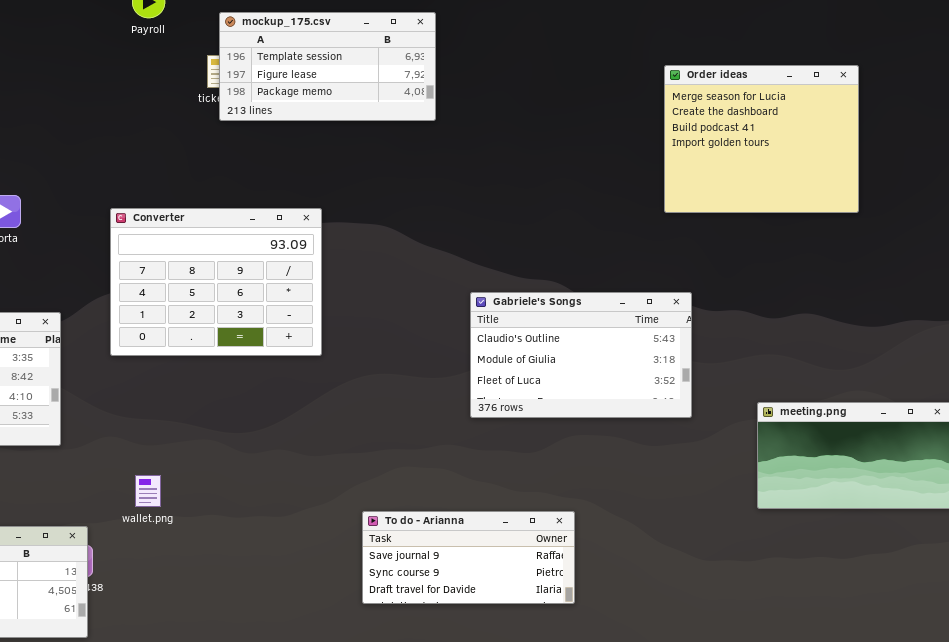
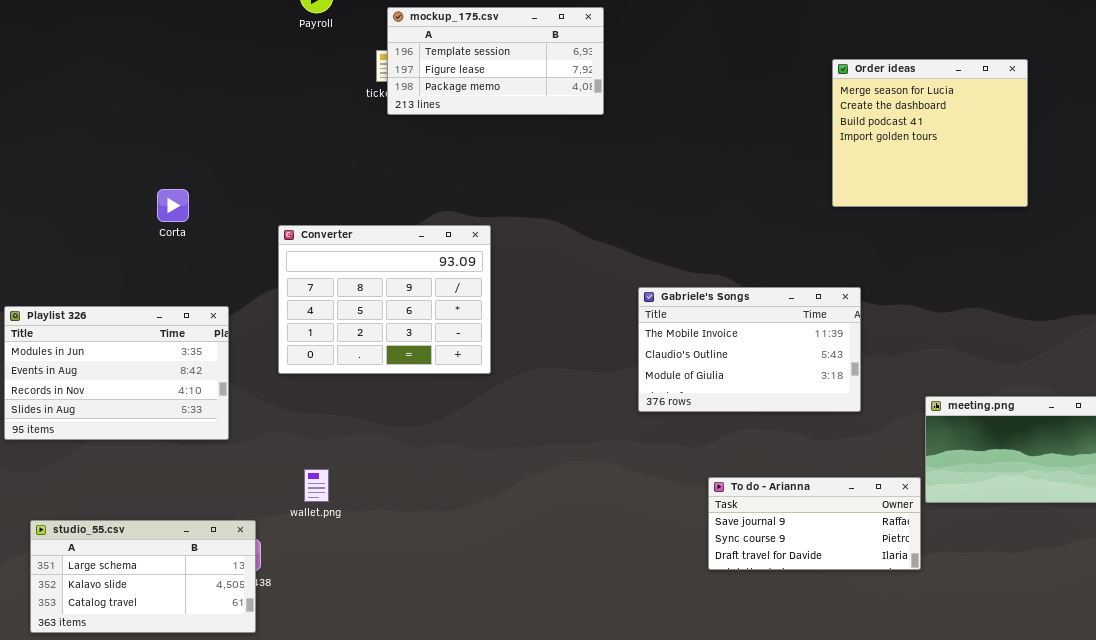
Converter: [110,208,322,356] -> [278,225,491,374], moved
Gabriele's Songs: [470,292,692,418] -> [638,287,861,412], scrolled up 1 row
To do - Arianna: [362,511,575,604] -> [708,477,921,570], moved

